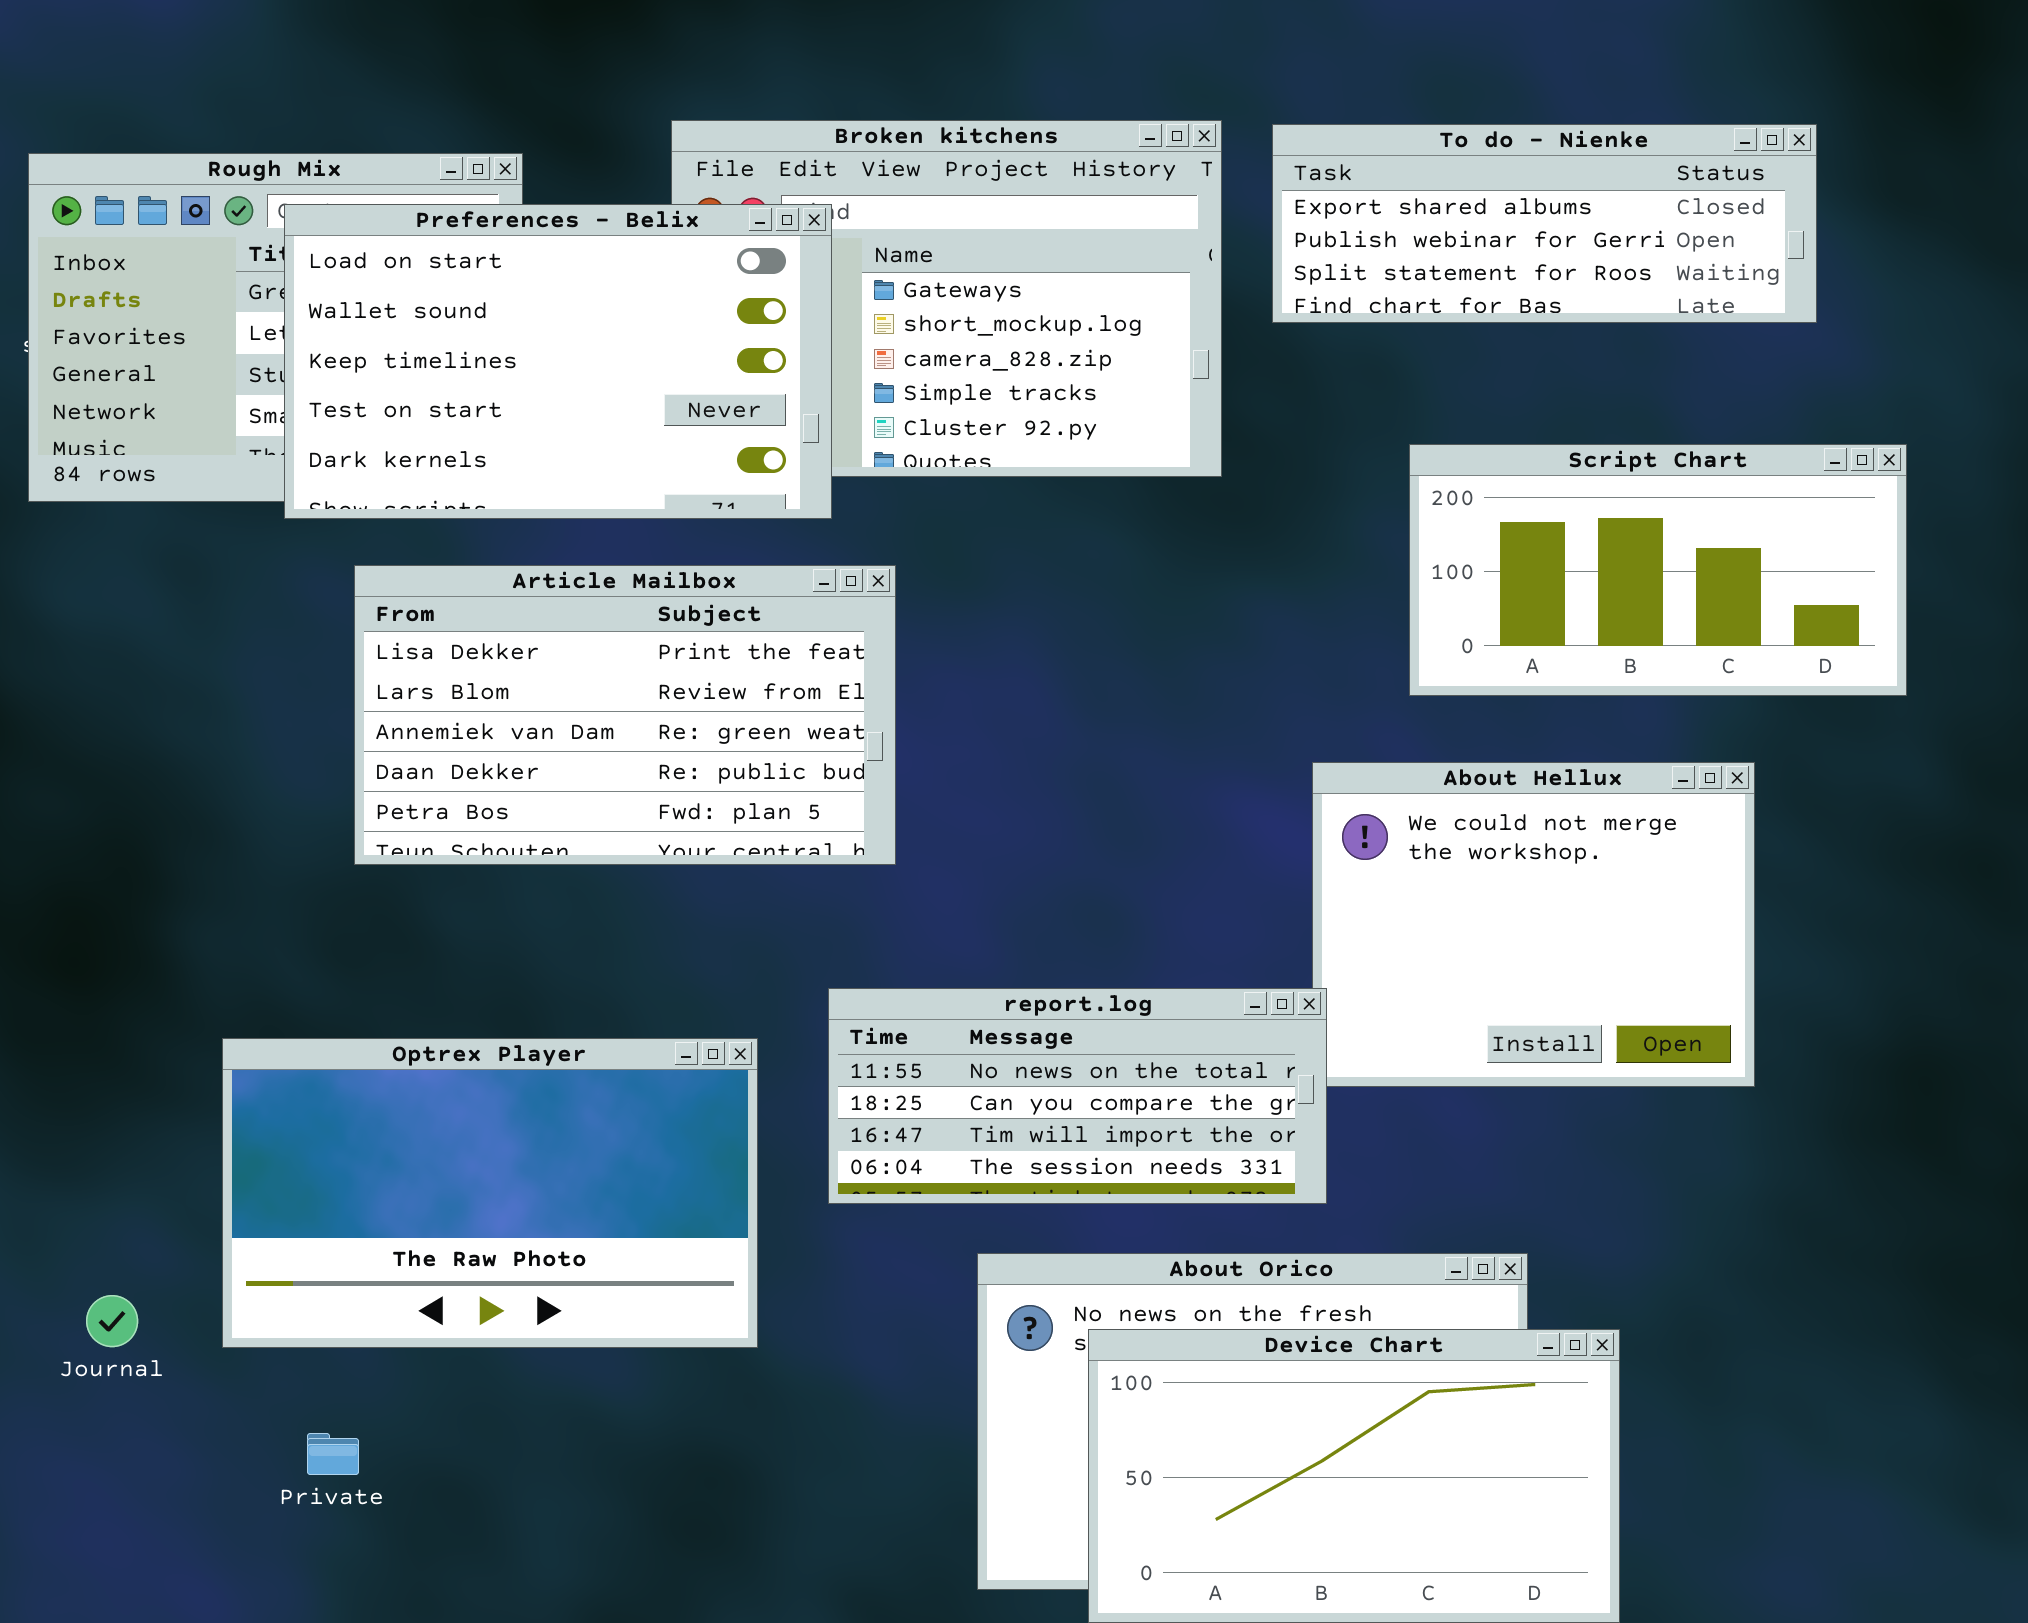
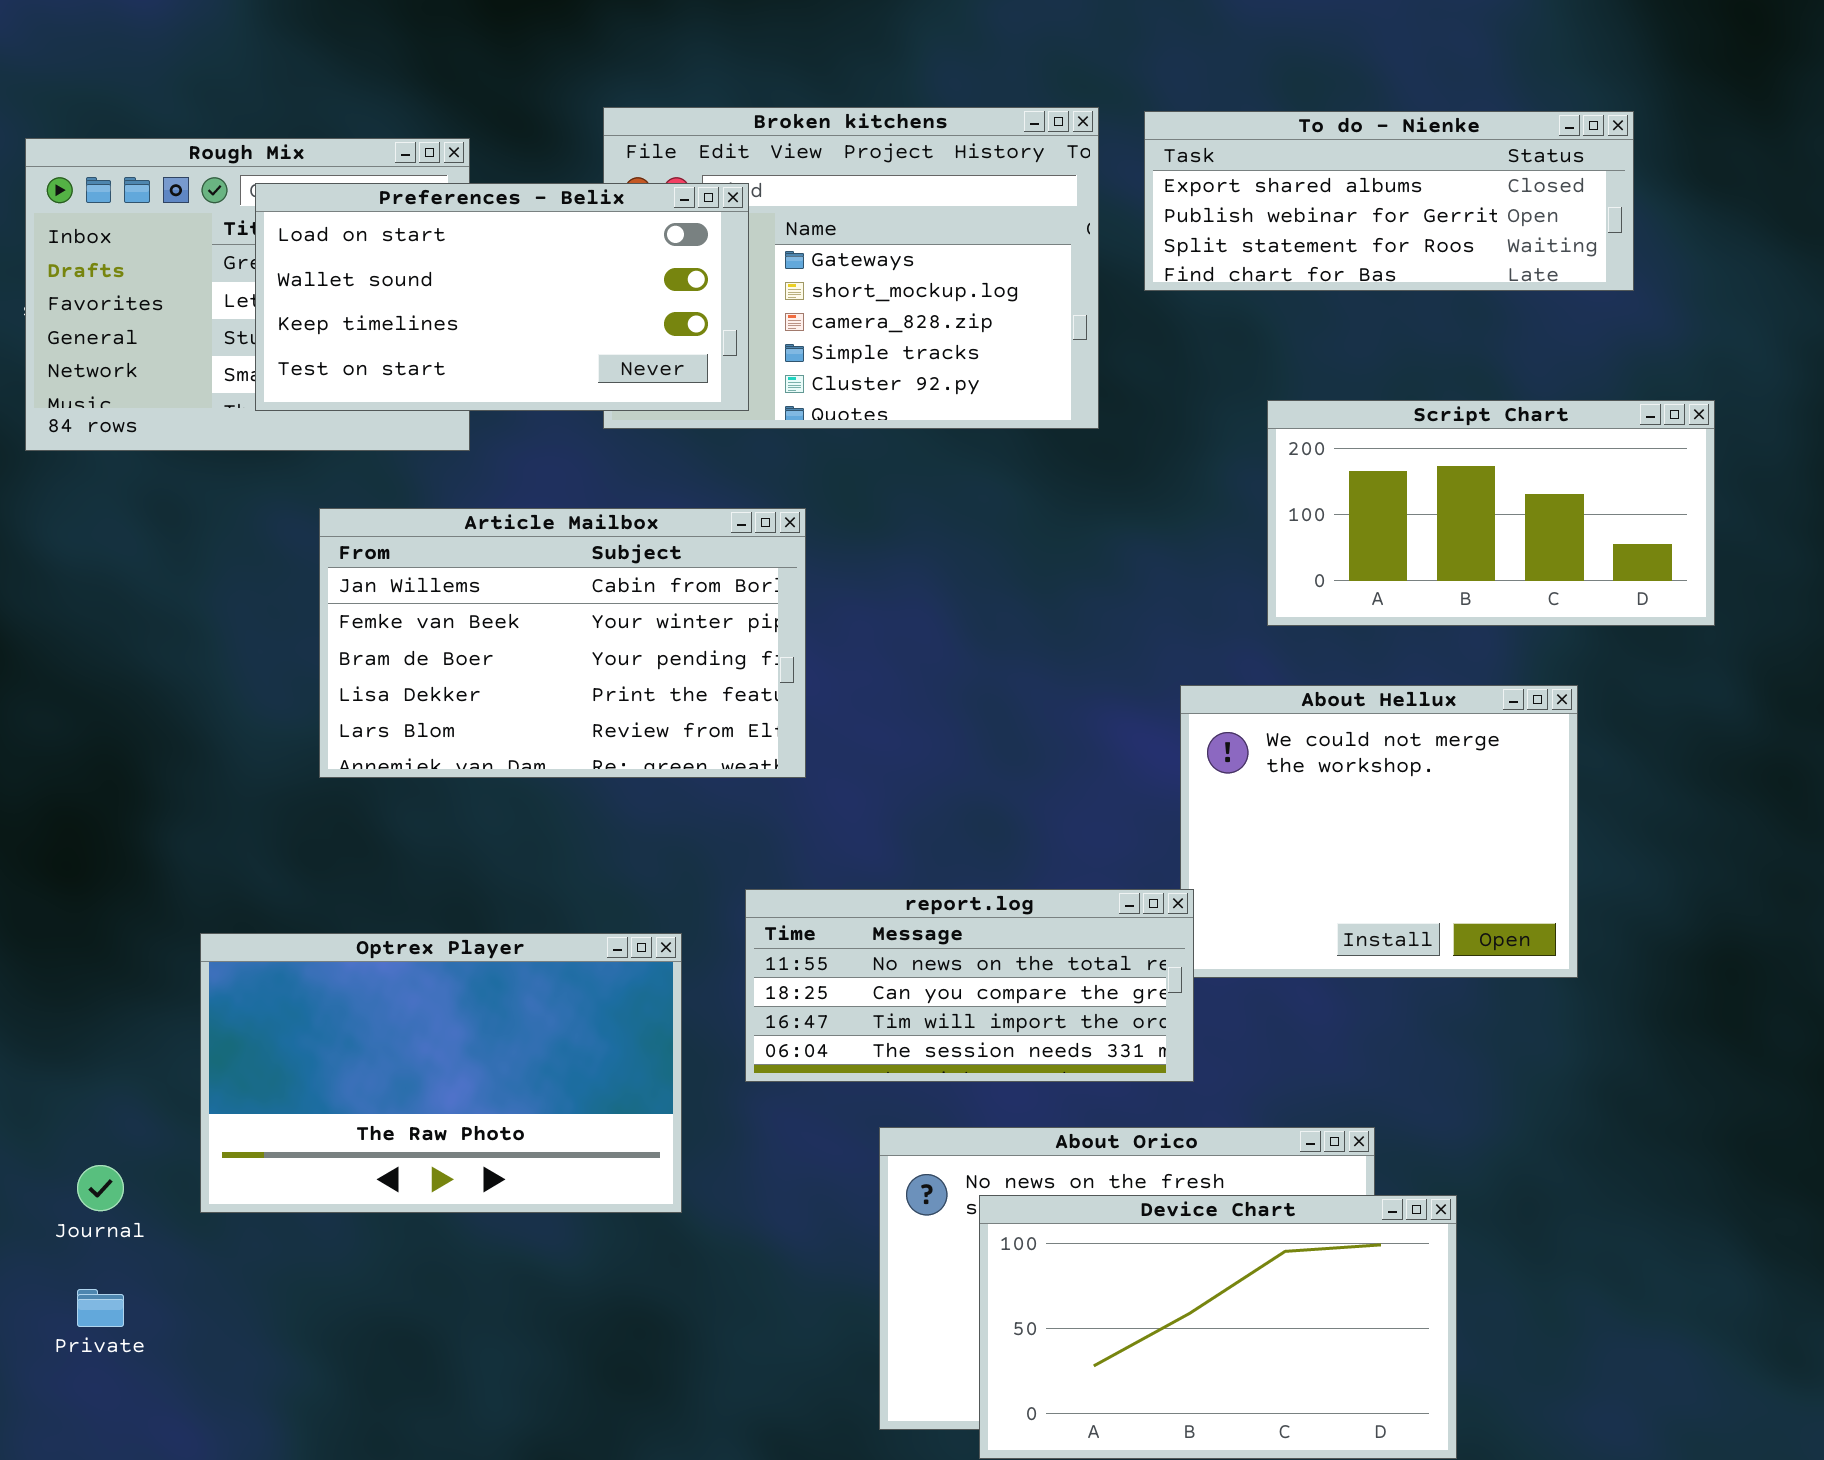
Preferences - Belix: [284,204,832,519] -> [255,183,749,411], resized
Article Mailbox: [354,565,896,865] -> [319,508,806,778], scrolled up 3 rows
Private: [307,1433,359,1475] -> [77,1289,124,1327], moved

